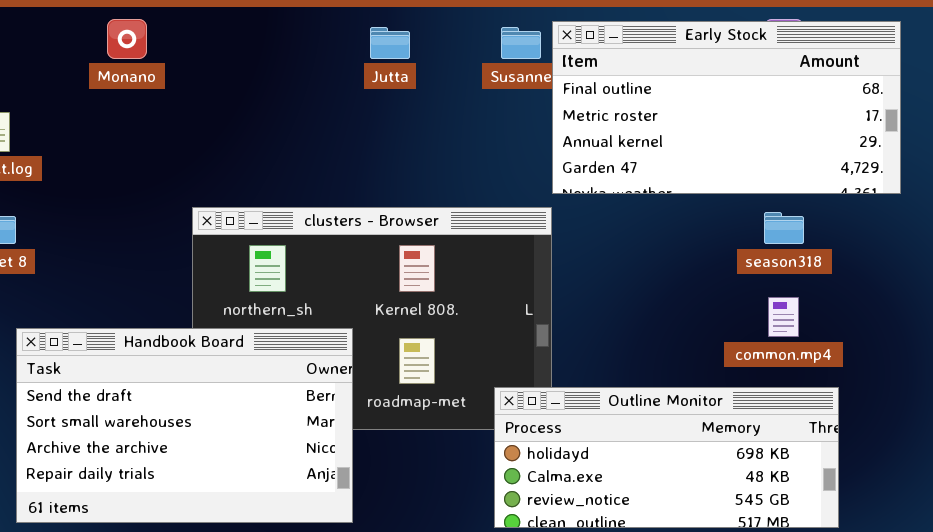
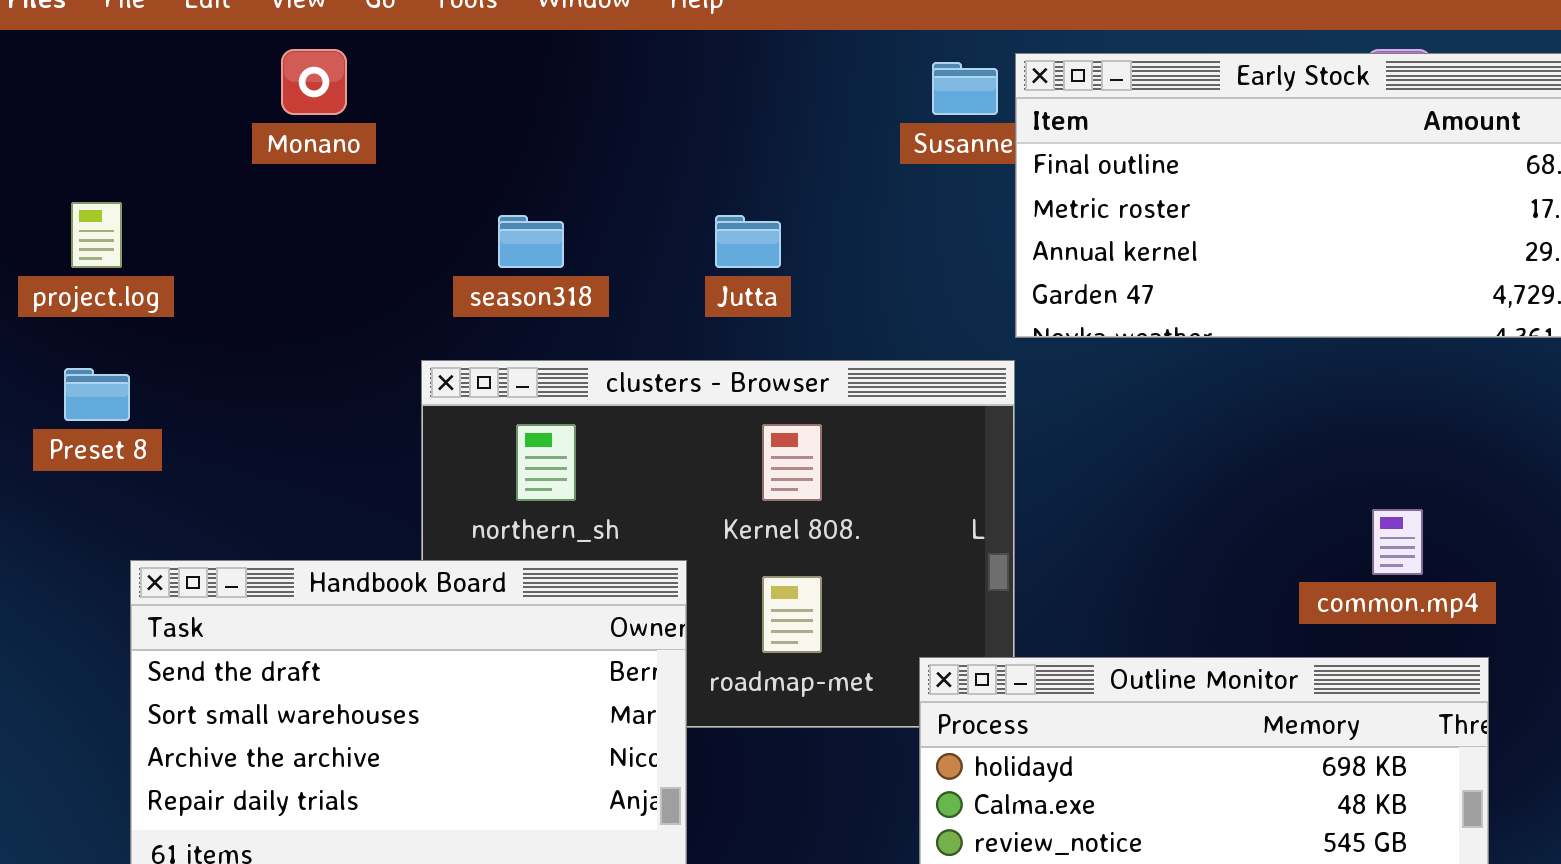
Jutta: [370,27,410,59] -> [715,215,781,268], moved
season318: [764,212,804,244] -> [498,215,564,268], moved

